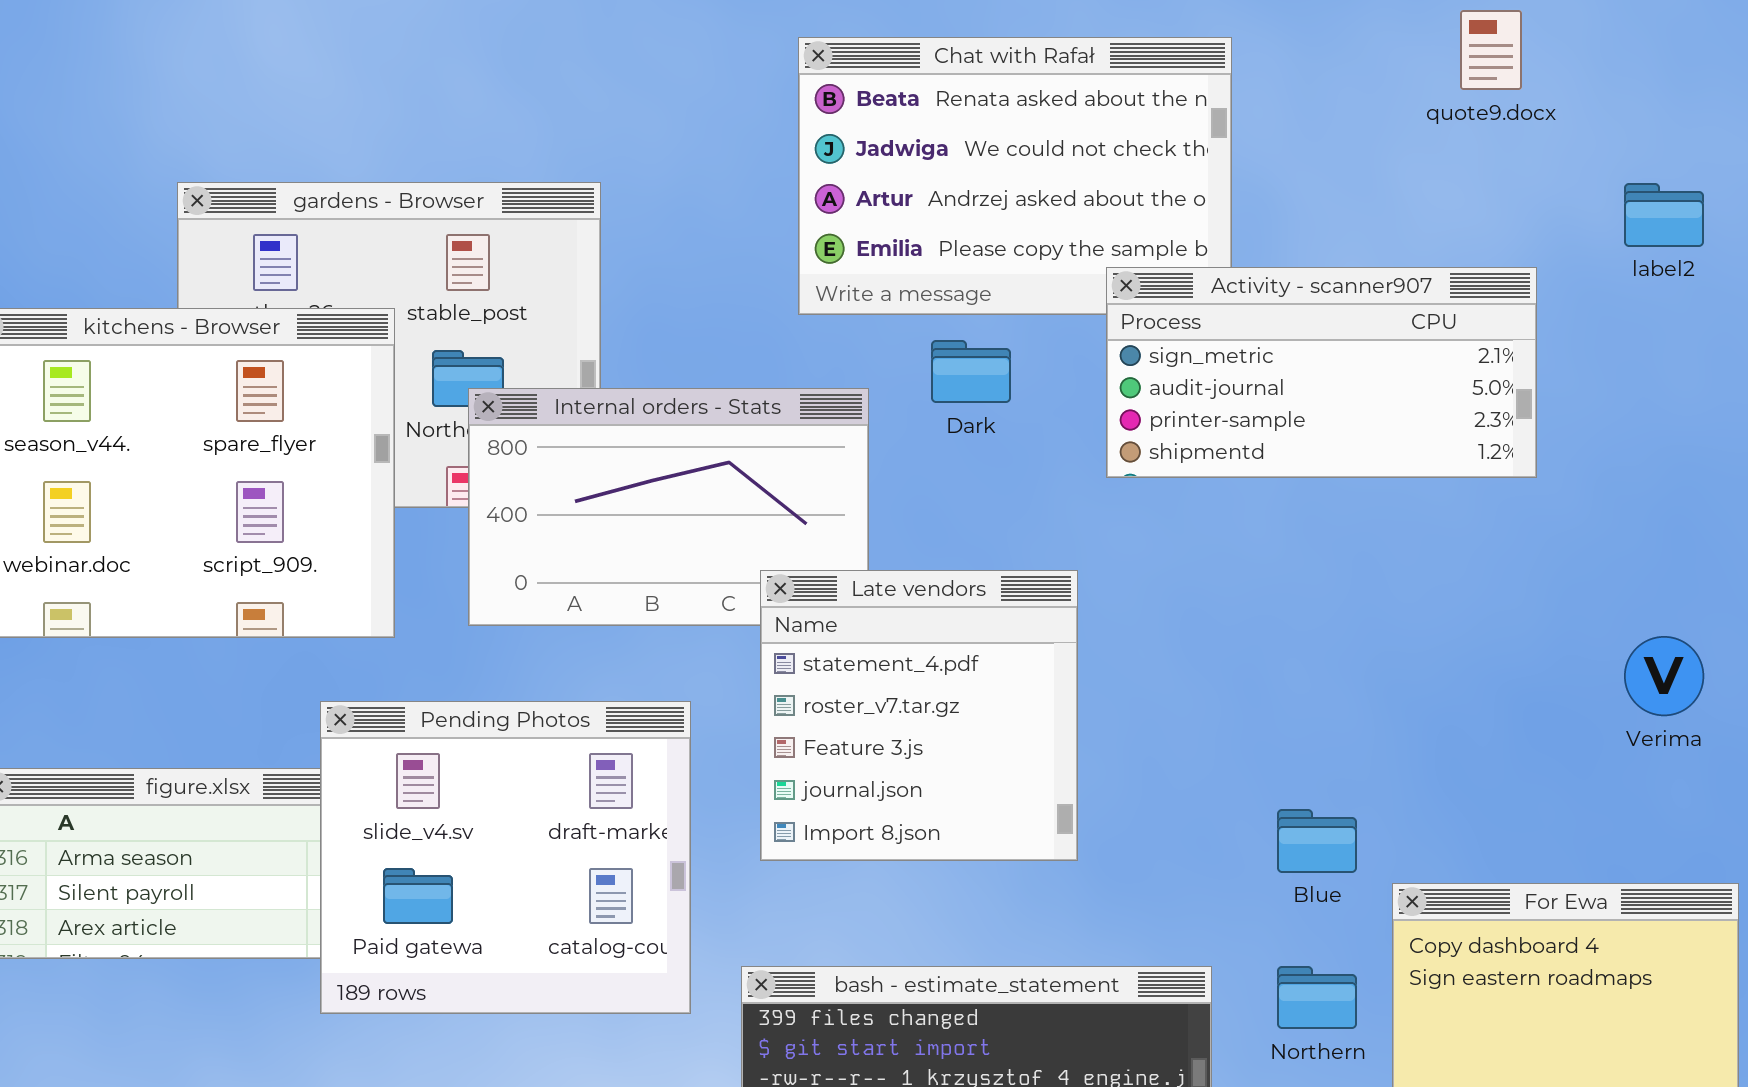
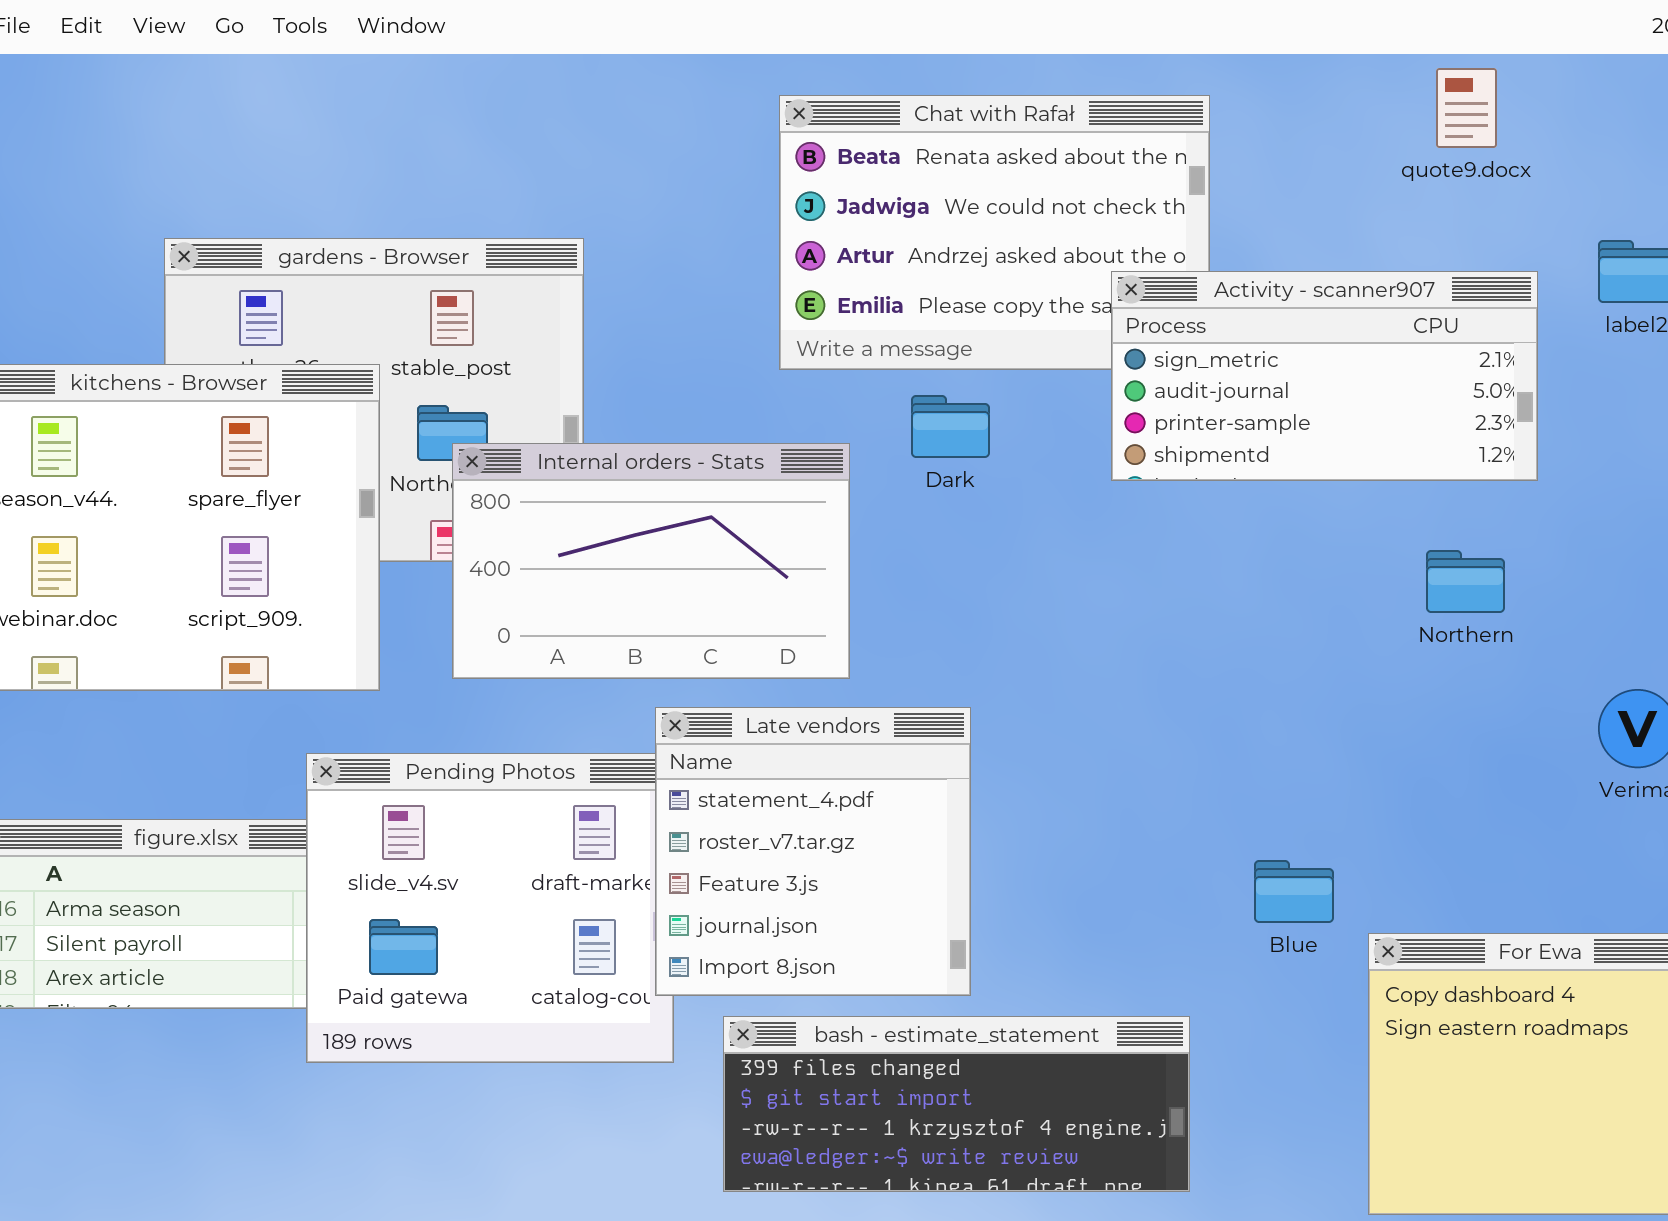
Activity - scanner907: [1106,267,1537,478] -> [1111,271,1538,481], moved
Late vendors: [760,570,1078,861] -> [655,707,971,996], moved
Northern: [1277,966,1357,1029] -> [1426,550,1505,613], moved

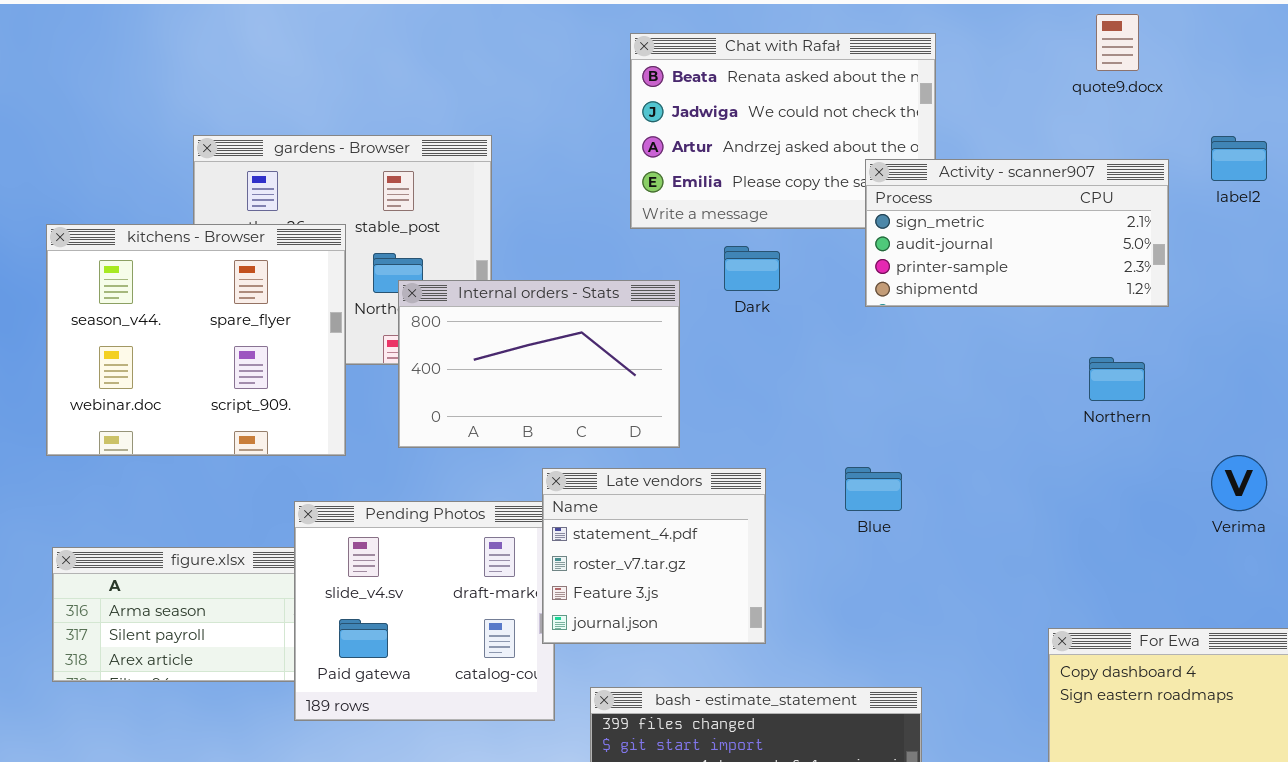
Late vendors: [655,707,971,996] -> [542,468,766,644], resized
Blue: [1254,860,1334,923] -> [845,467,902,511], moved

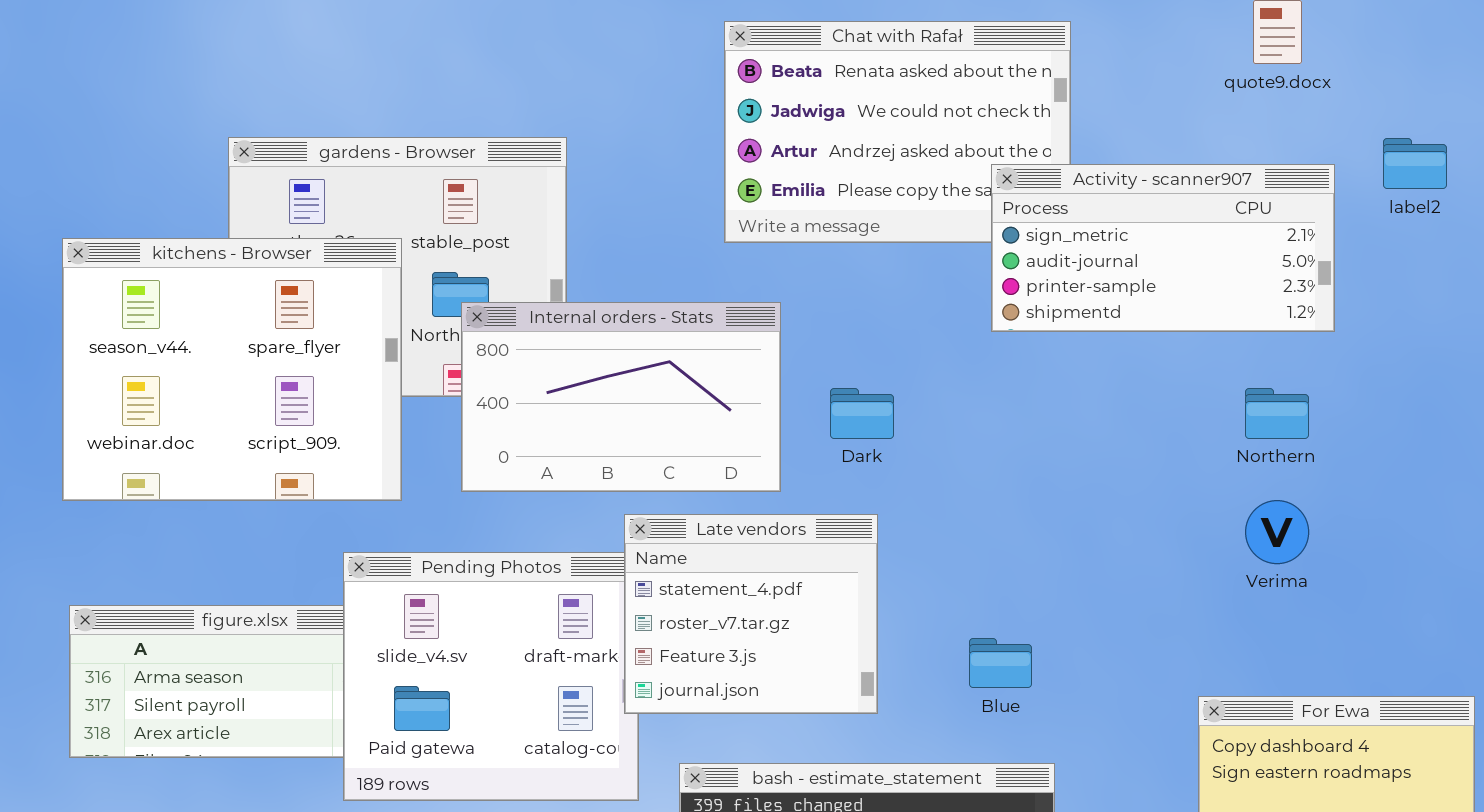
Dark: [724,246,780,291] -> [830,388,894,439], moved
Verima: [1211,455,1267,511] -> [1245,500,1309,564], moved
Blue: [845,467,902,511] -> [969,638,1032,688], moved

